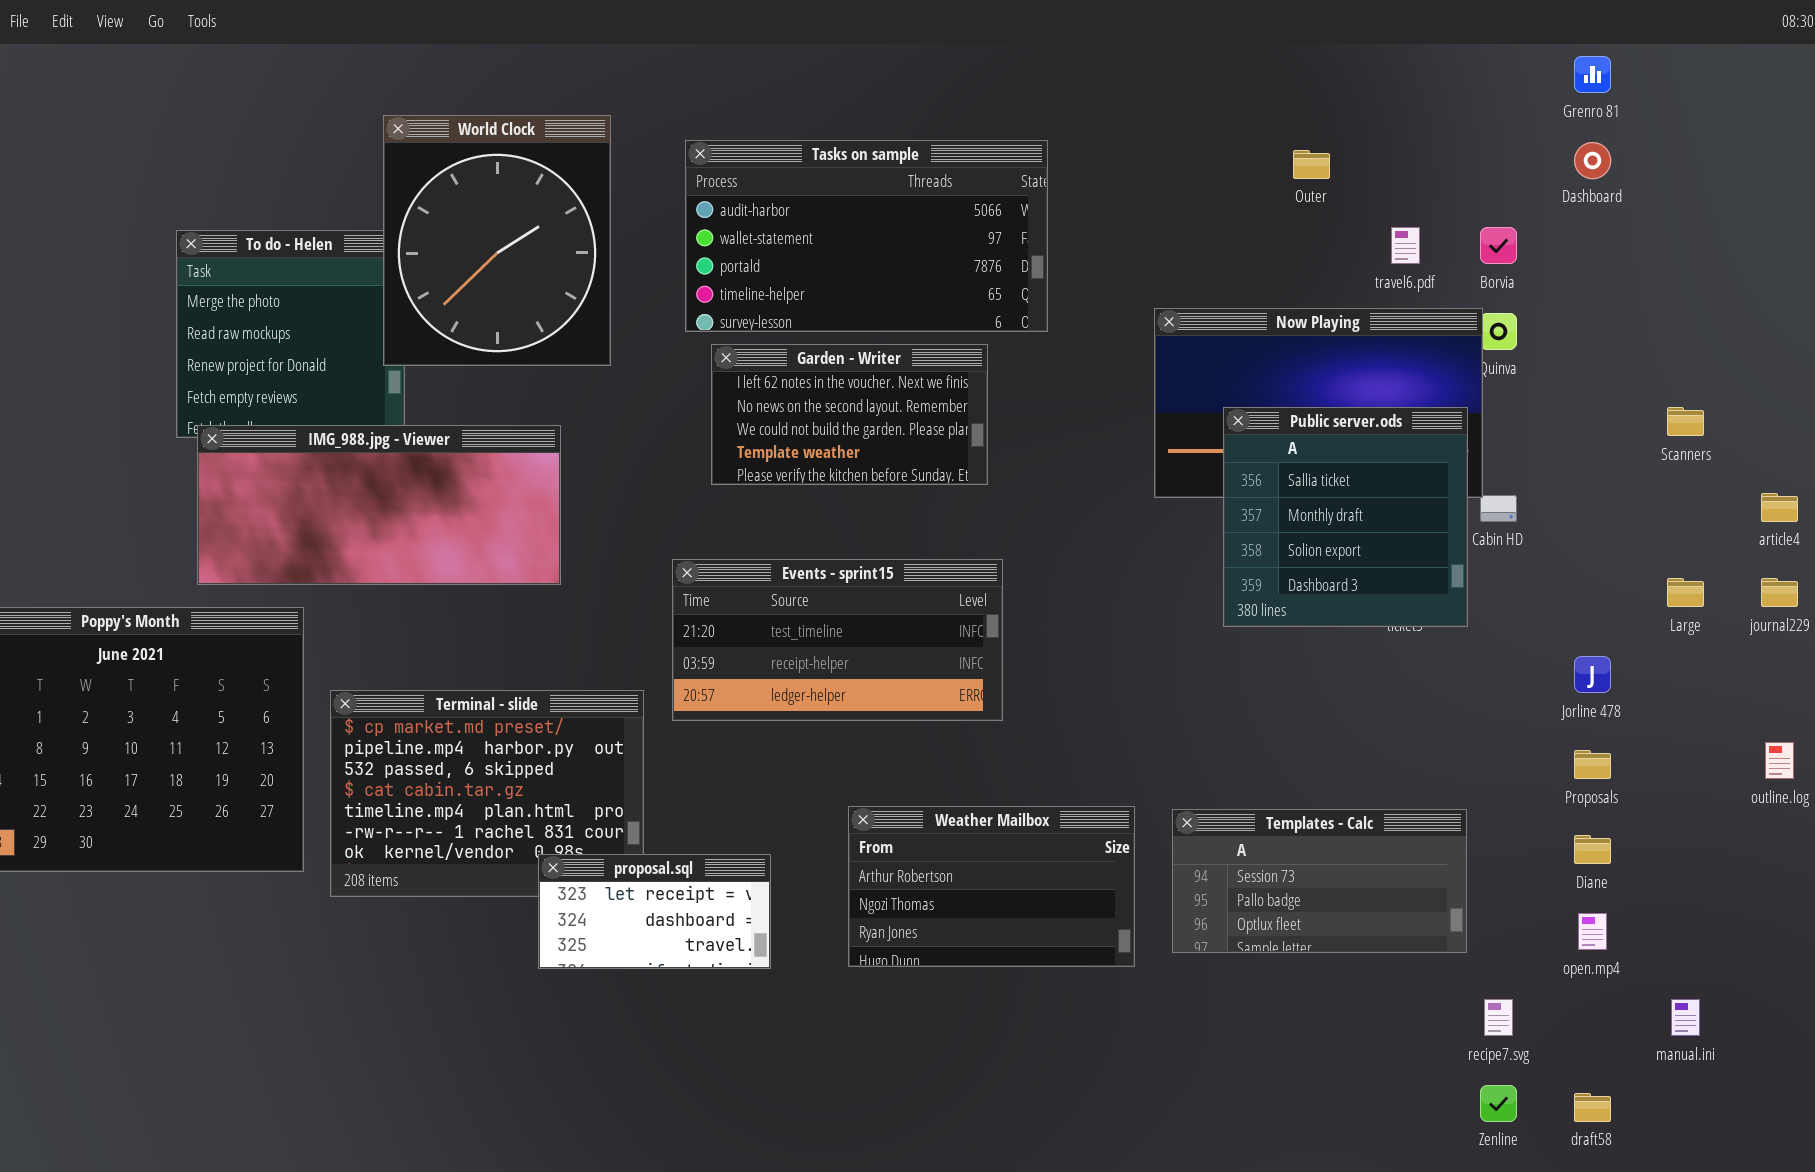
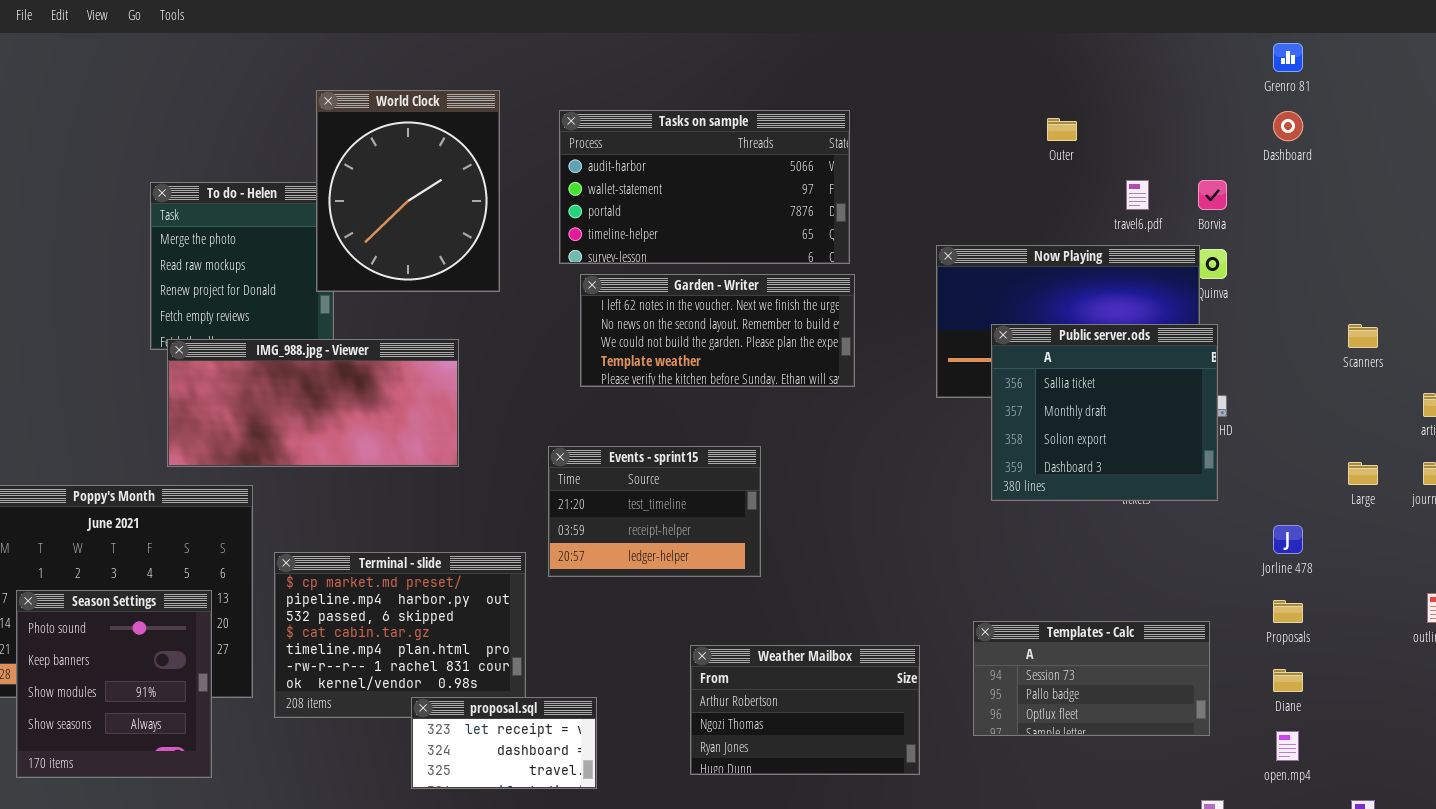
Garden - Writer: [711,344,988,485] -> [580,274,855,387], resized
Public server.ods: [1223,407,1468,627] -> [991,324,1218,501], resized
Events - sprint15: [672,559,1003,721] -> [548,446,761,577], resized
Season Settings: none -> [16,590,212,778], opened
Templates - Calc: [1172,809,1467,953] -> [973,621,1210,736], moved
proposal.sql: [538,854,771,969] -> [411,697,597,789], moved

